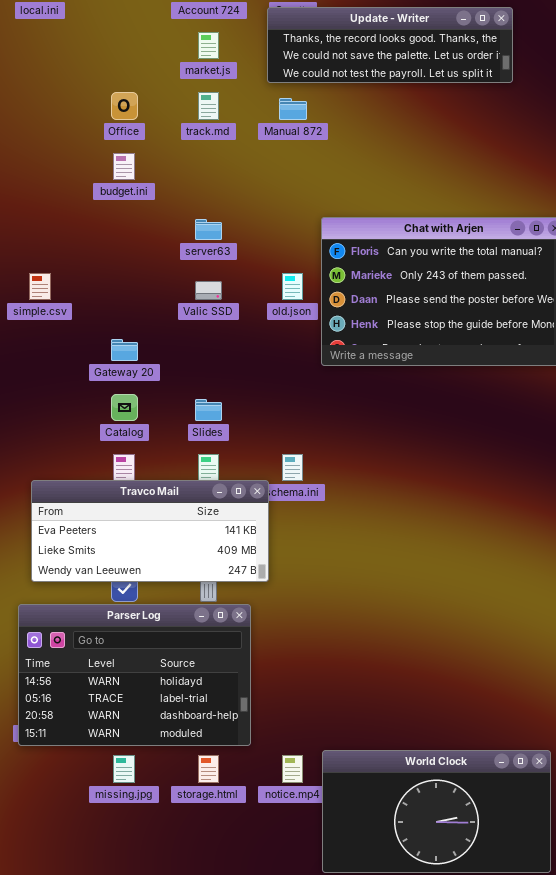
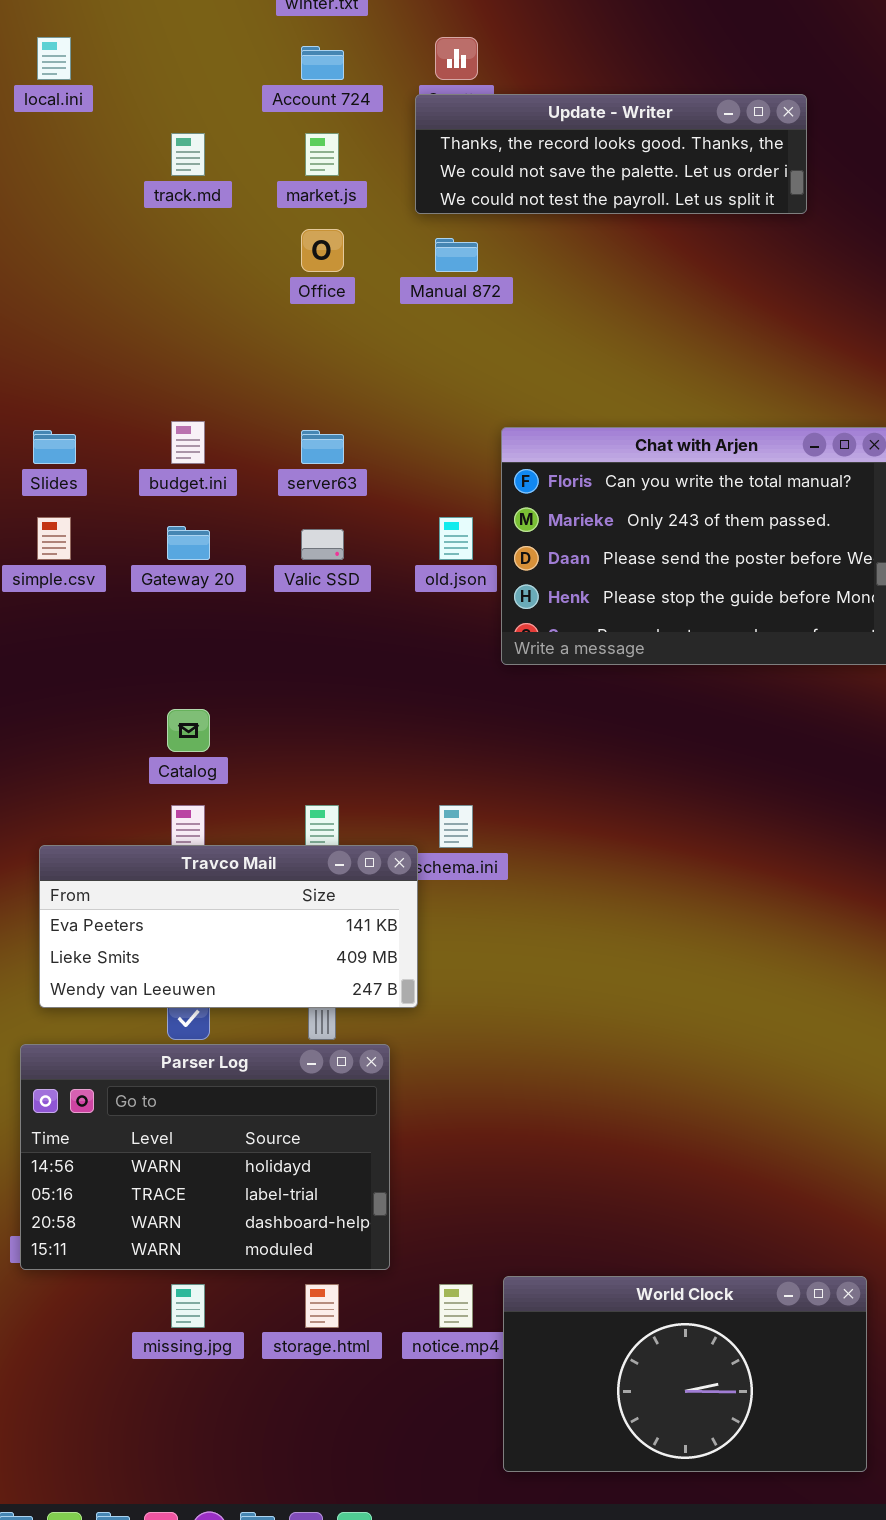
Office: [111,92,138,120] -> [301,229,344,272], moved
track.md: [198,92,219,120] -> [171,133,205,176], moved
budget.ini: [113,153,135,180] -> [171,421,205,464], moved
Gateway 20: [111,339,138,361] -> [167,526,210,560], moved
Slides: [195,399,222,421] -> [33,430,76,464], moved

